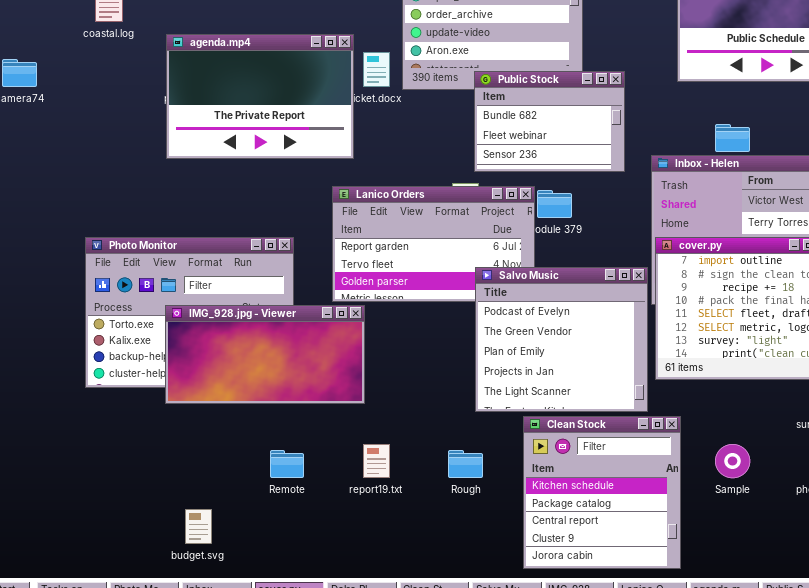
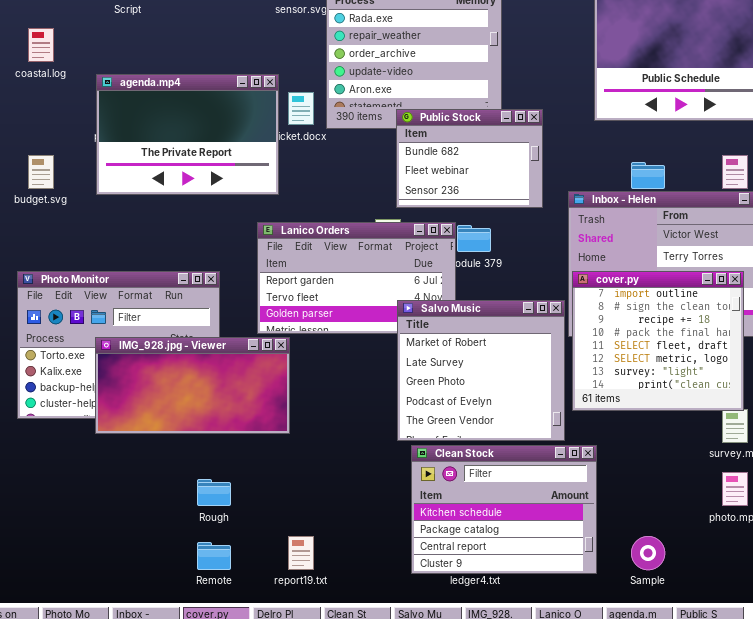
Salvo Music: [475,267,648,412] -> [397,300,565,441], scrolled up 3 rows
Clean Stock: [523,416,681,569] -> [411,445,597,574], resized
report19.txt: [363,444,390,478] -> [288,536,314,570], moved
Sample: [715,444,750,478] -> [631,536,665,570], moved
Remote: [270,450,304,478] -> [197,542,231,570], moved
Rough: [448,450,483,478] -> [197,479,231,506], moved
budget.svg: [185,509,212,544] -> [28,155,54,189], moved

